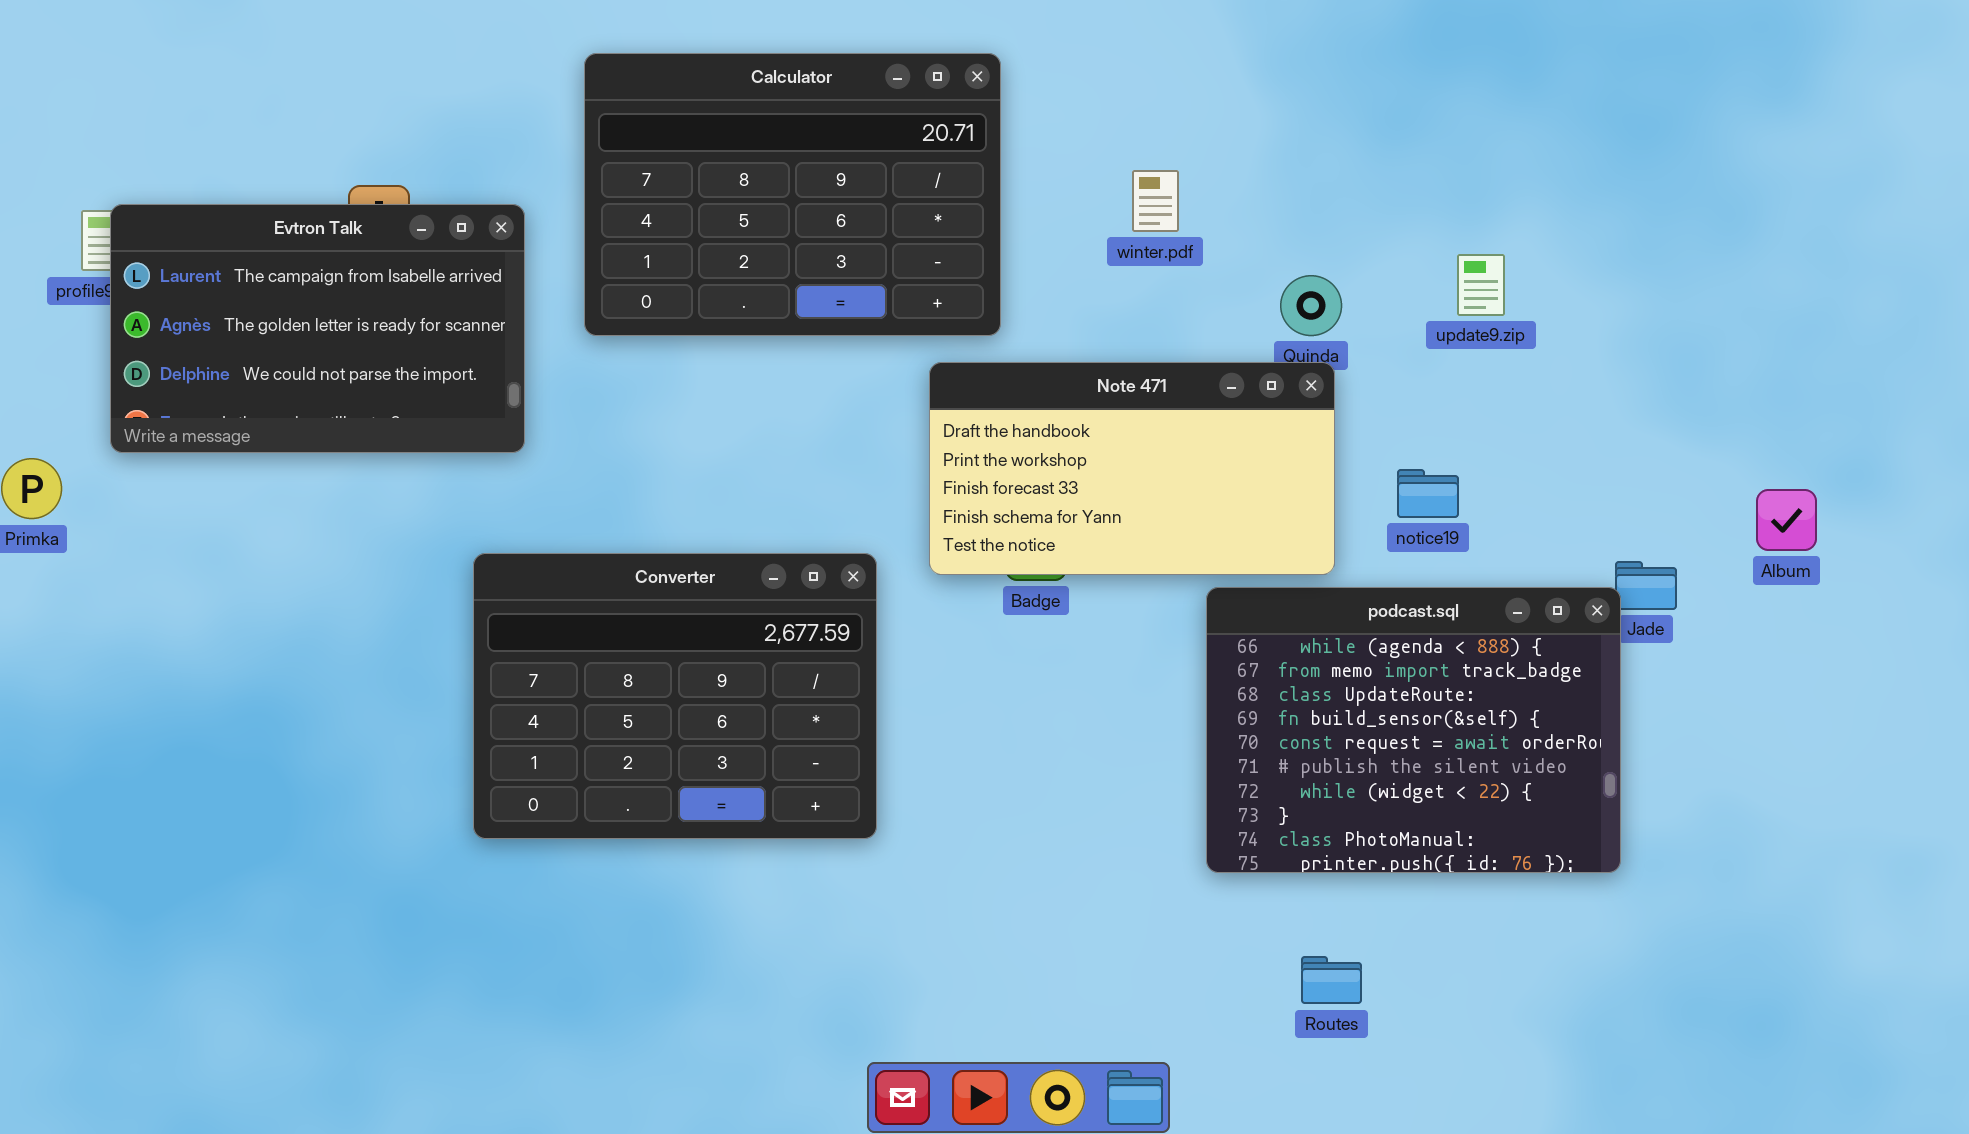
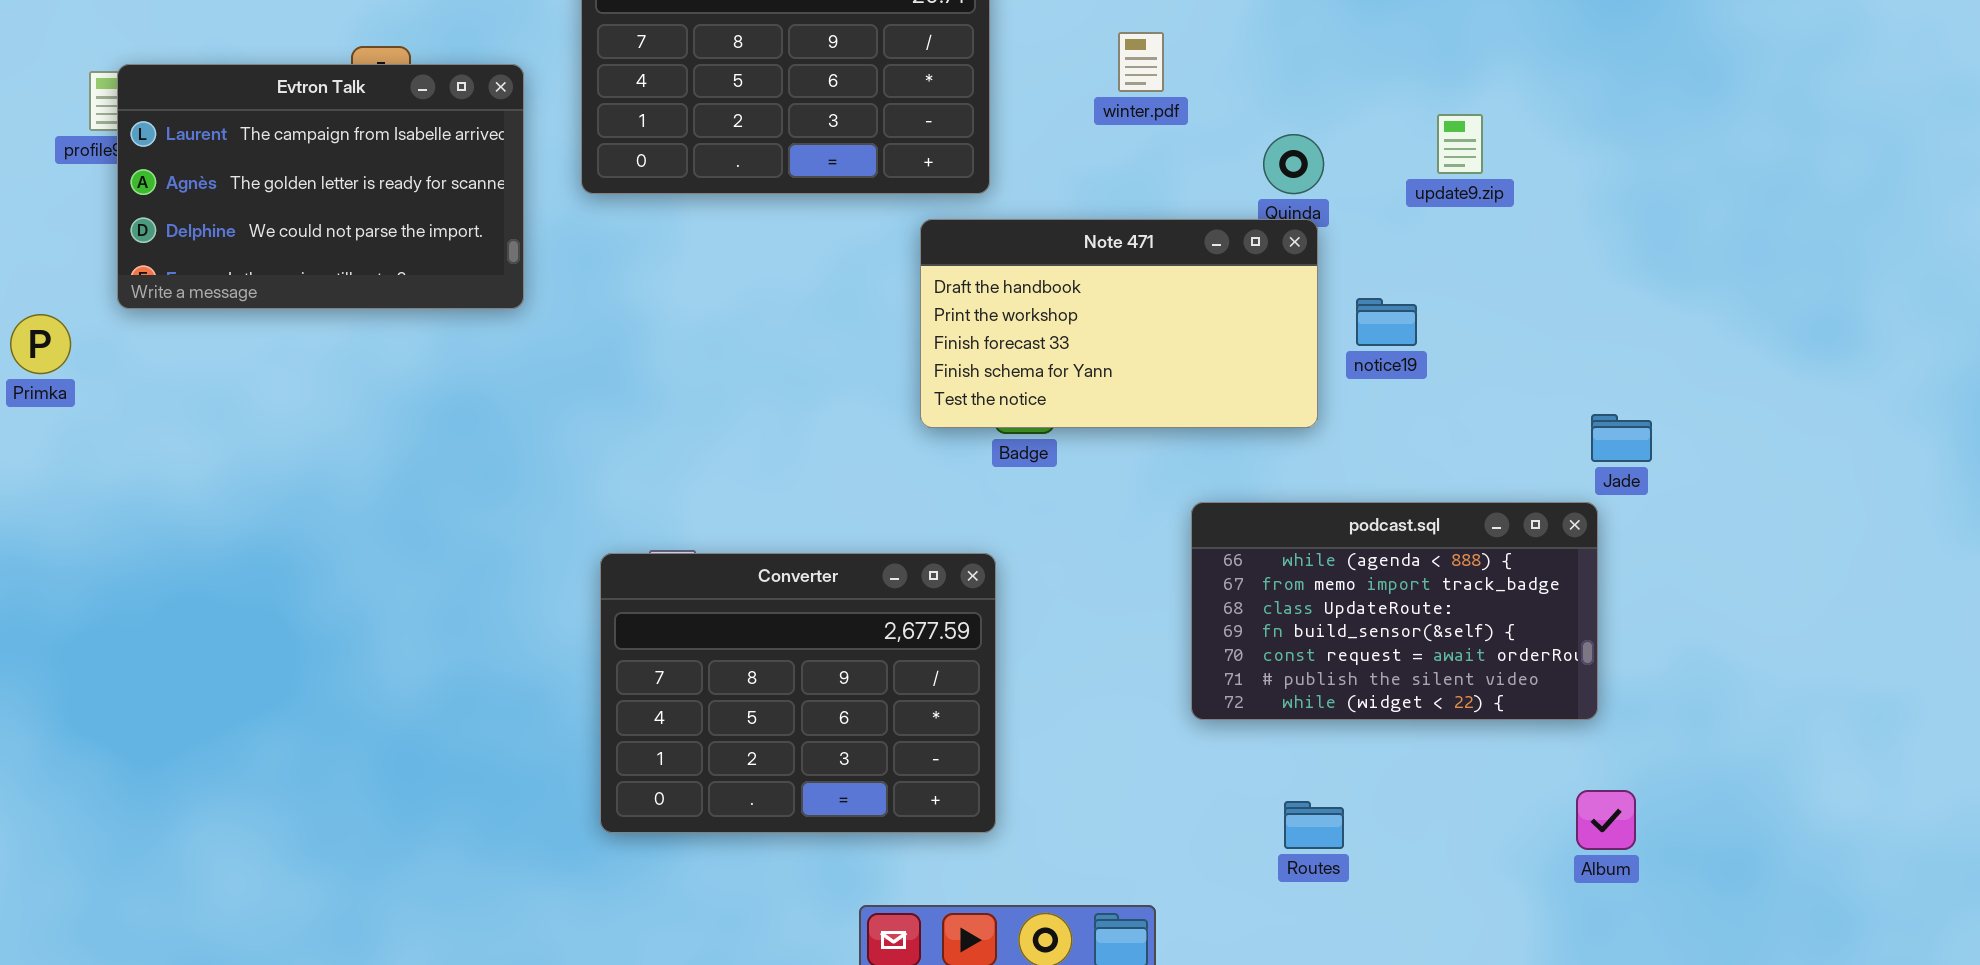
notice19: [1397,469,1459,518] -> [1356,298,1417,346], moved
Album: [1756,489,1817,551] -> [1576,790,1636,850], moved
Converter: [473,553,877,839] -> [600,553,996,833], moved
podcast.sql: [1206,587,1621,873] -> [1191,502,1598,720], resized

